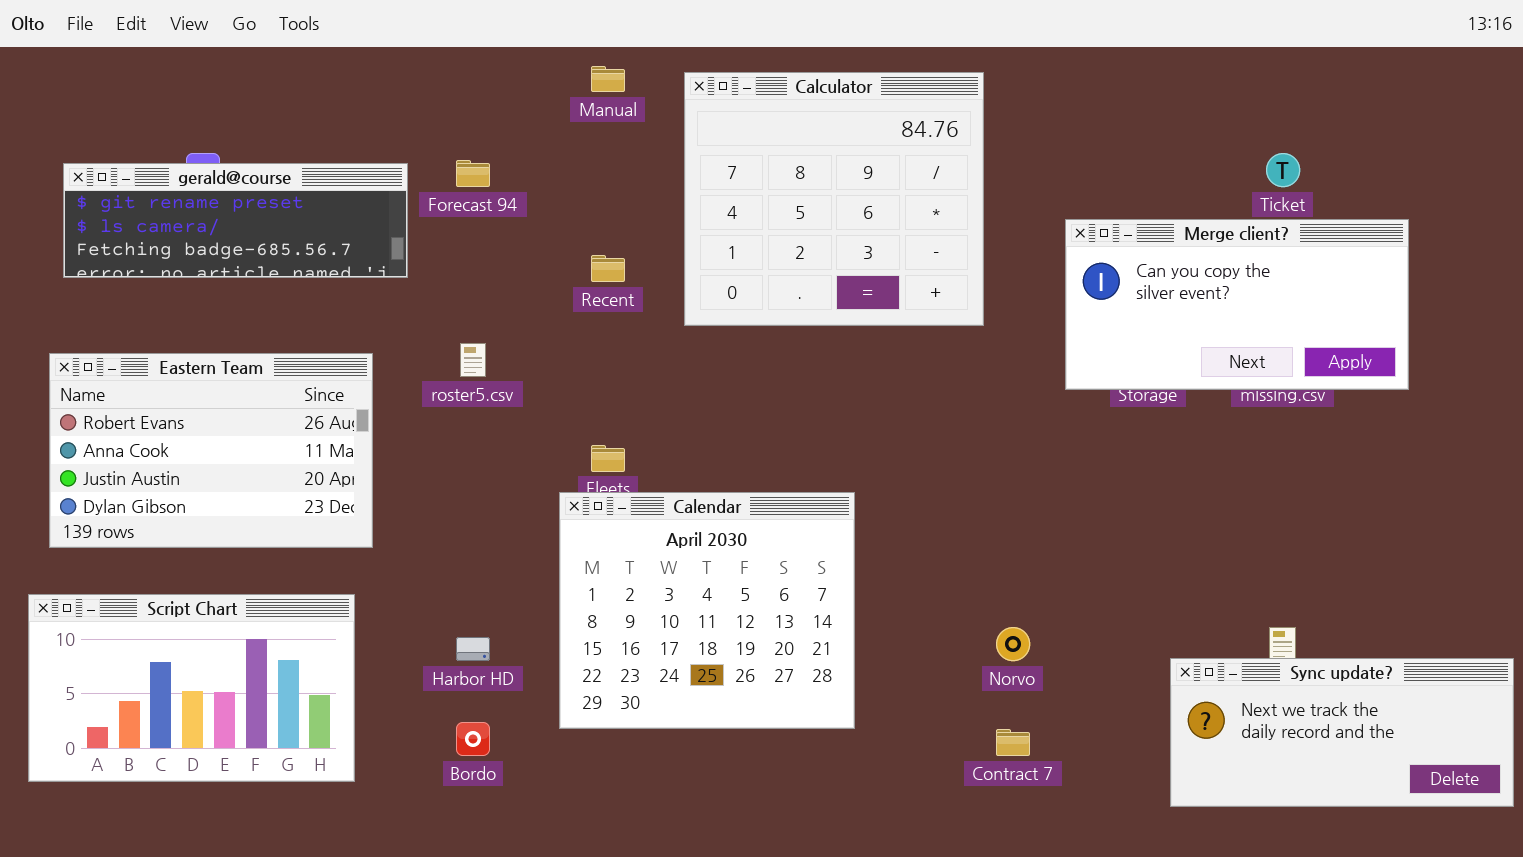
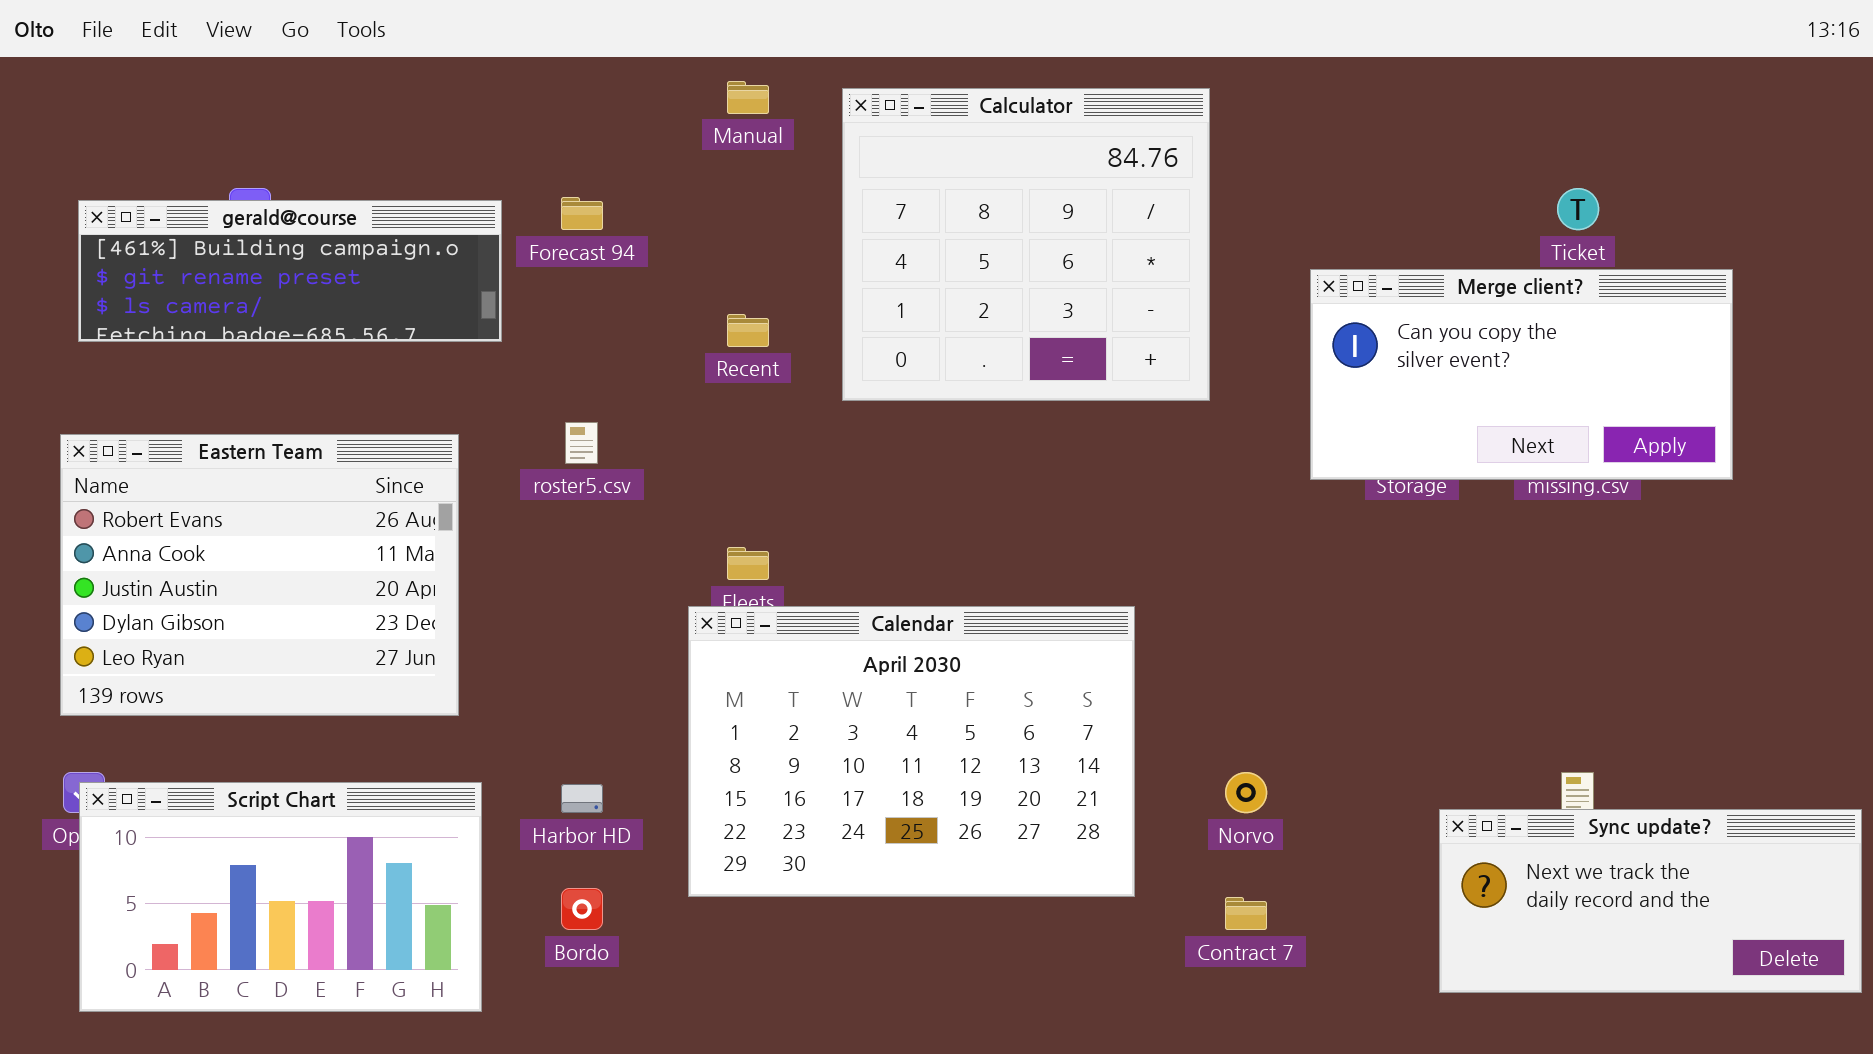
gerald@course: [63,163,408,278] -> [78,200,502,342], scrolled up 1 row
Eastern Team: [49,353,373,548] -> [60,434,459,716], resized
Calendar: [559,492,855,729] -> [688,606,1135,897], resized
Script Chart: [28,594,355,782] -> [79,782,482,1012], moved

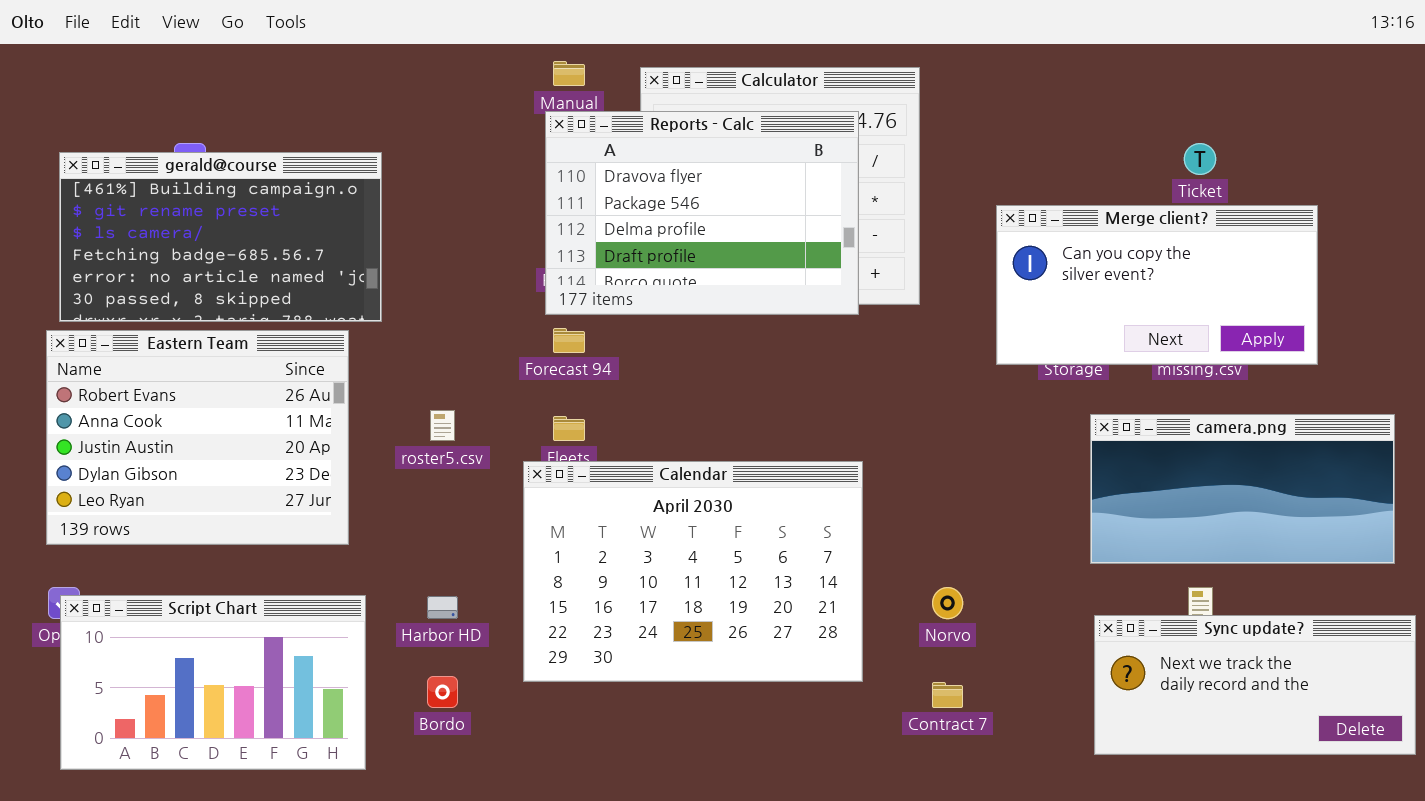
Reports - Calc: none -> [545,111,859,315], opened
Forecast 94: [561,197,603,230] -> [553,328,585,353], moved
gerald@course: [78,200,502,342] -> [59,152,382,322], resized
roster5.csv: [565,422,598,464] -> [430,410,455,441], moved
camera.png: none -> [1090,414,1395,564], opened

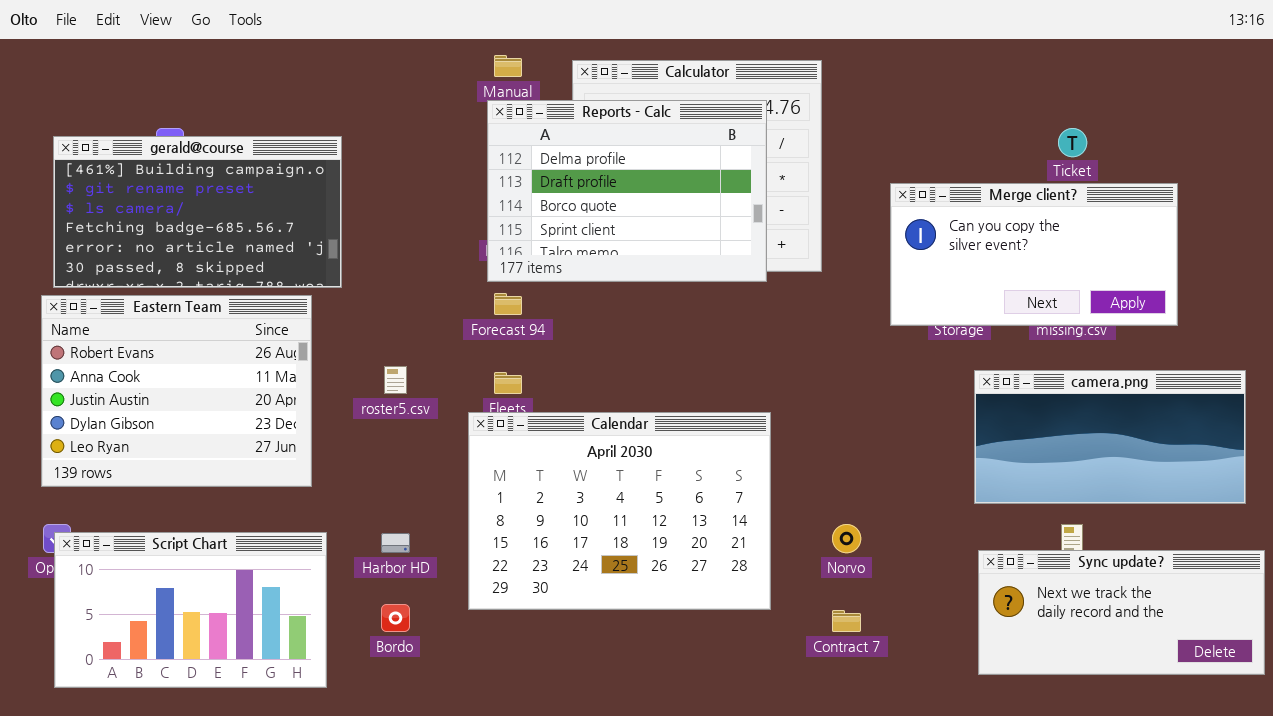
Reports - Calc: [545,111,859,315] -> [487,100,767,282], scrolled down 2 rows

